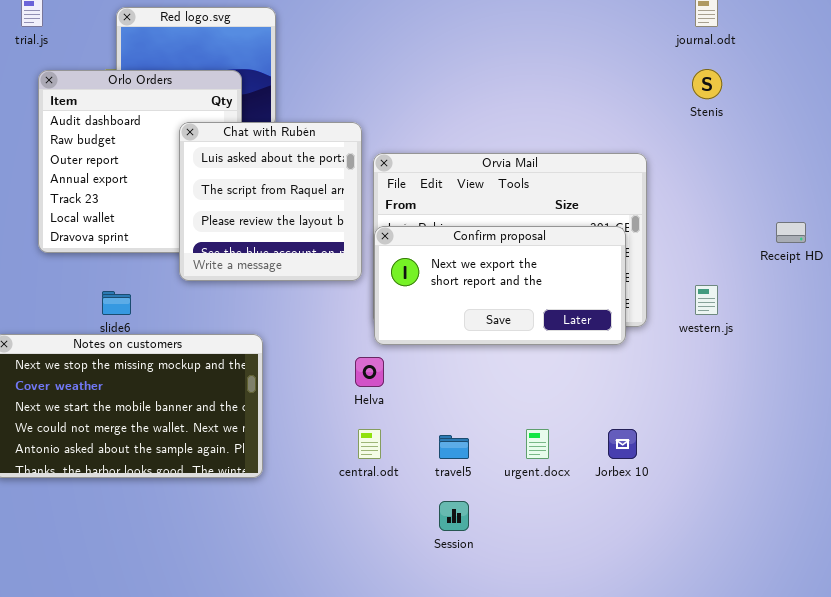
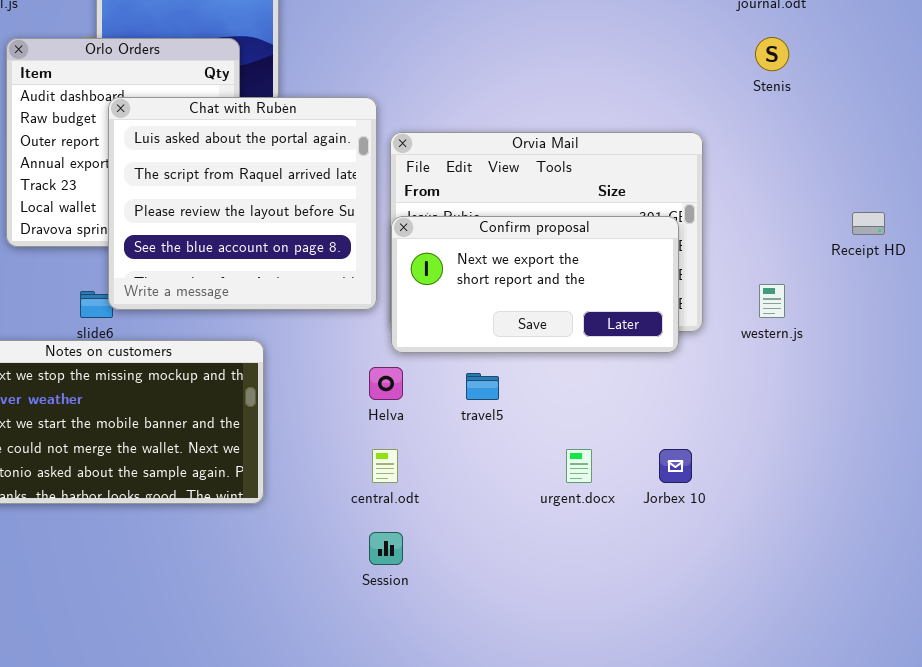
Chat with Rubén: [179,122,362,281] -> [108,97,377,310], resized
travel5: [439,435,469,459] -> [466,373,499,400], moved
Session: [439,501,469,531] -> [369,532,403,565], moved

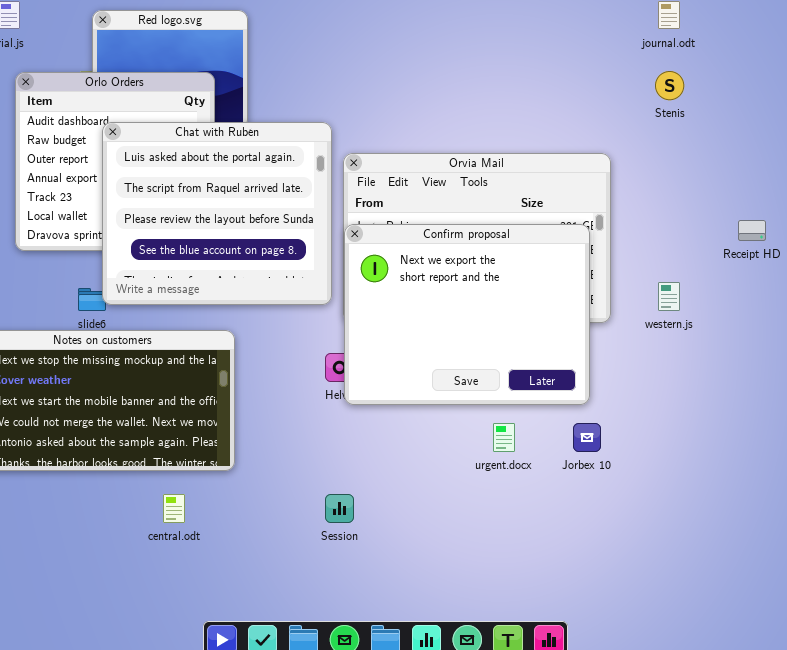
Confirm proposal: [391,216,679,353] -> [344,224,590,405], resized
central.odt: [372,449,398,483] -> [163,494,185,523], moved

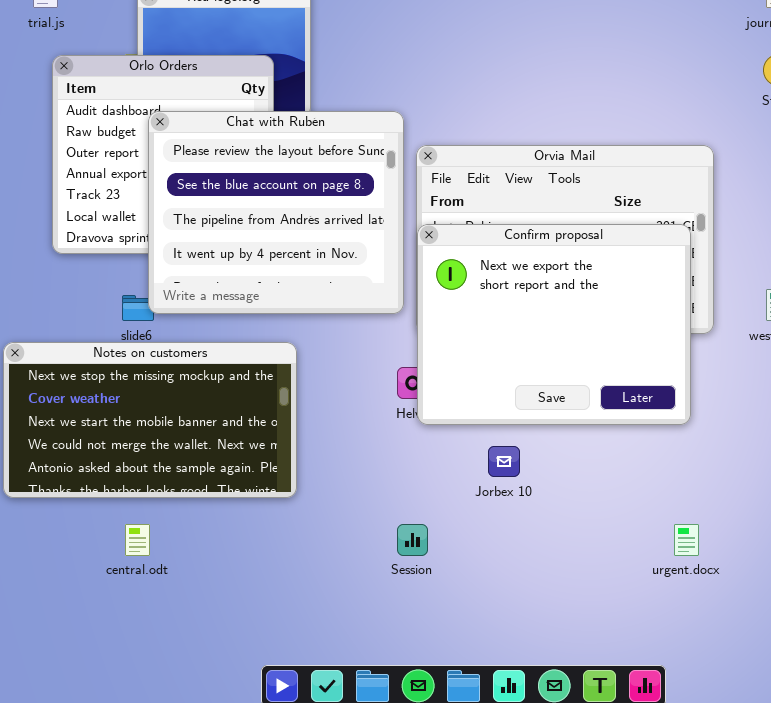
Chat with Rubén: [102,122,332,305] -> [148,111,404,314], scrolled down 2 rows
urgent.docx: [493,423,515,452] -> [674,524,699,556], moved
Jorbex 10: [573,423,601,452] -> [488,446,520,477], moved
central.odt: [163,494,185,523] -> [125,524,150,556], moved

